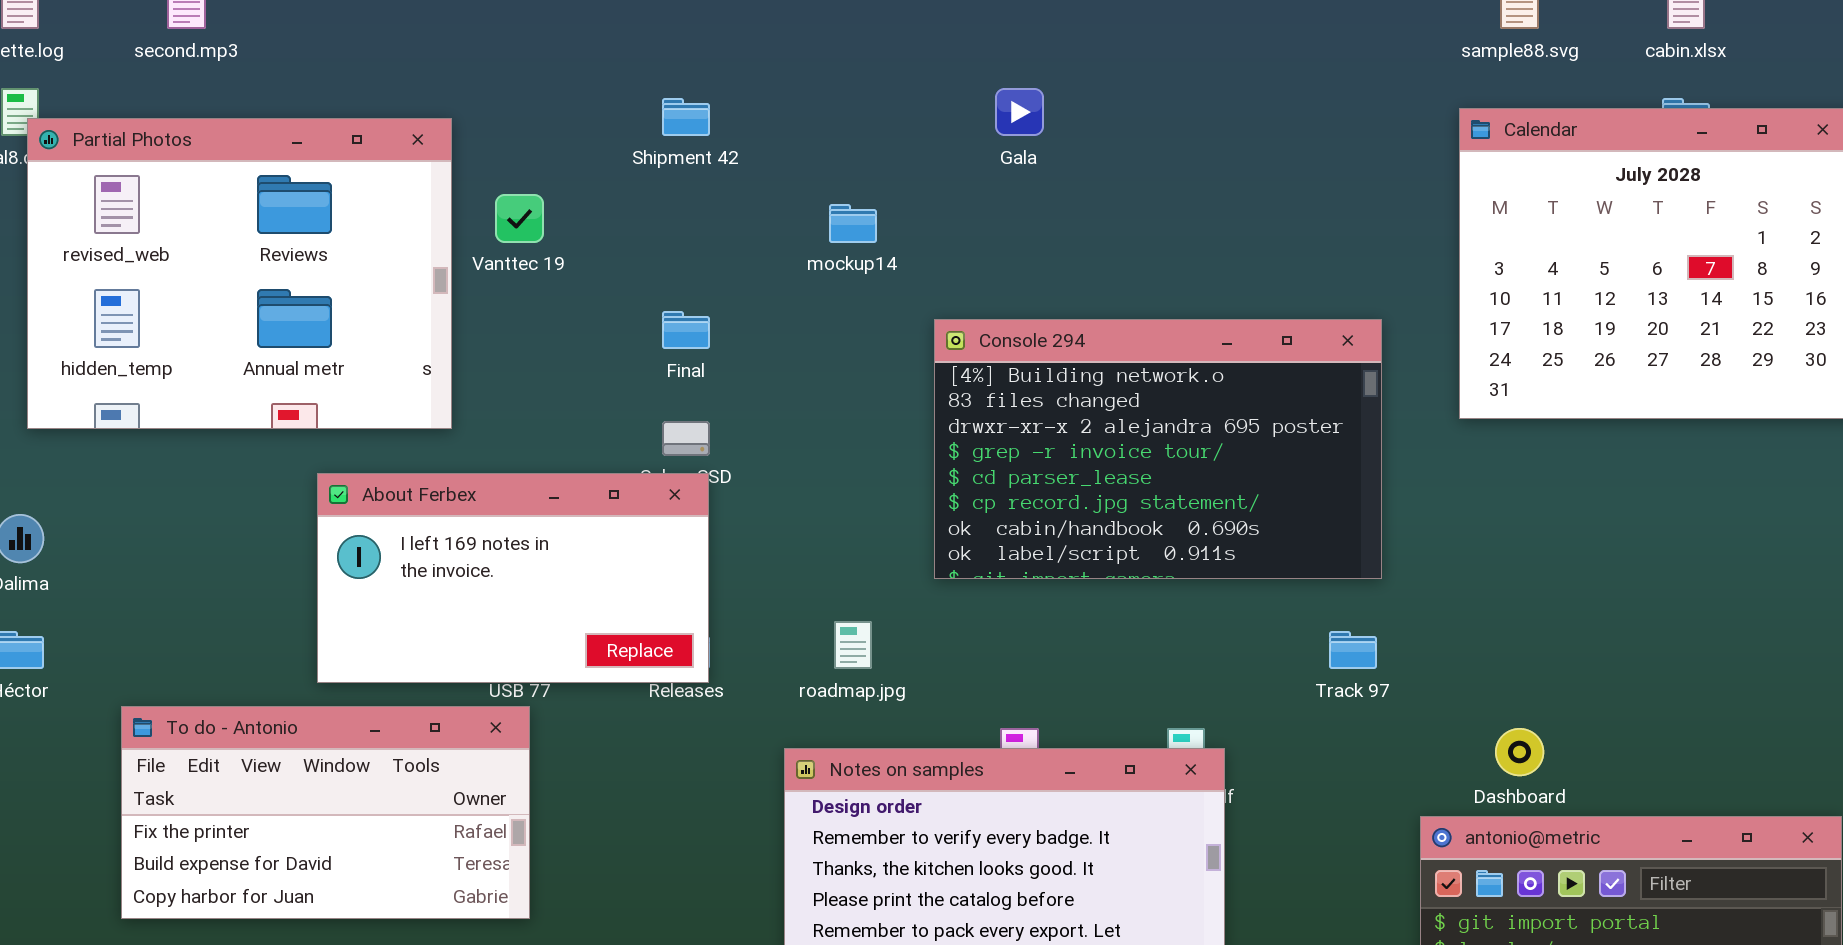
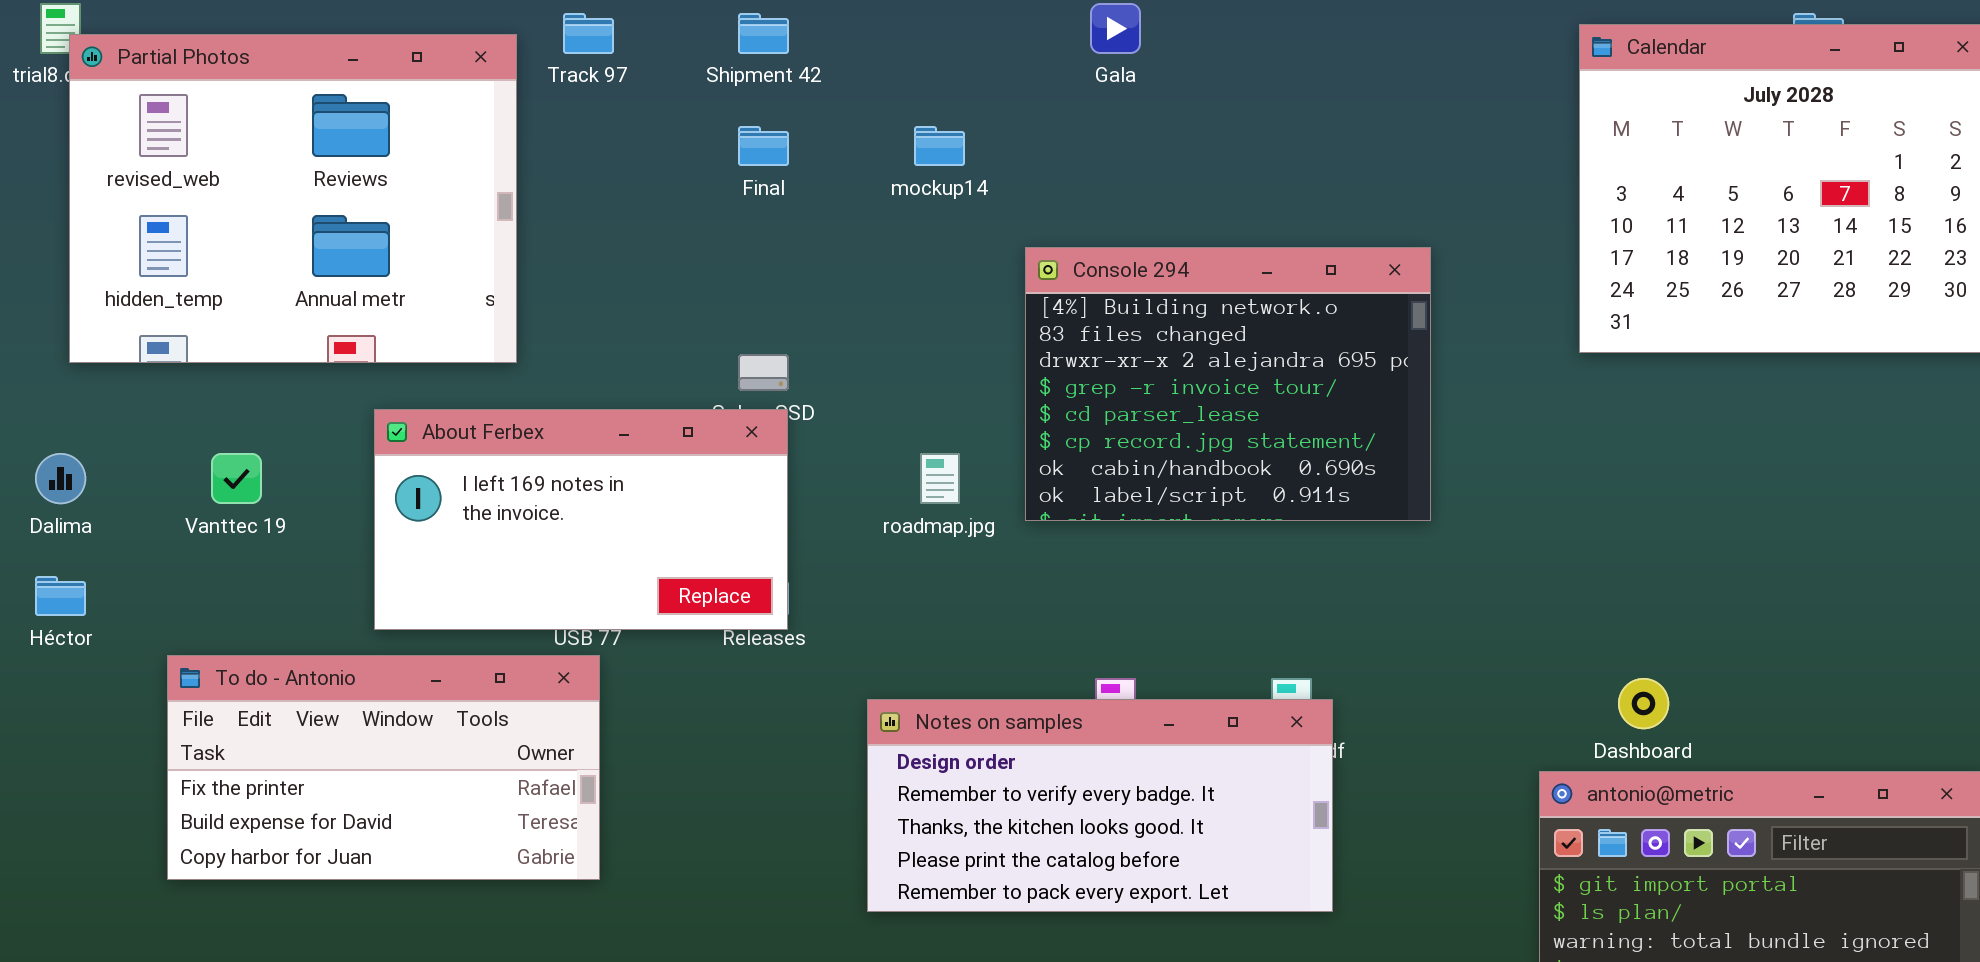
Vanttec 19: [495,194,544,243] -> [211,453,262,504], moved
Final: [662,311,710,349] -> [738,126,789,166], moved
Console 294: [934,319,1382,579] -> [1025,247,1431,521], resized
roadmap.jpg: [834,621,872,669] -> [920,453,960,504], moved
Track 97: [1329,631,1377,669] -> [563,13,614,54], moved

